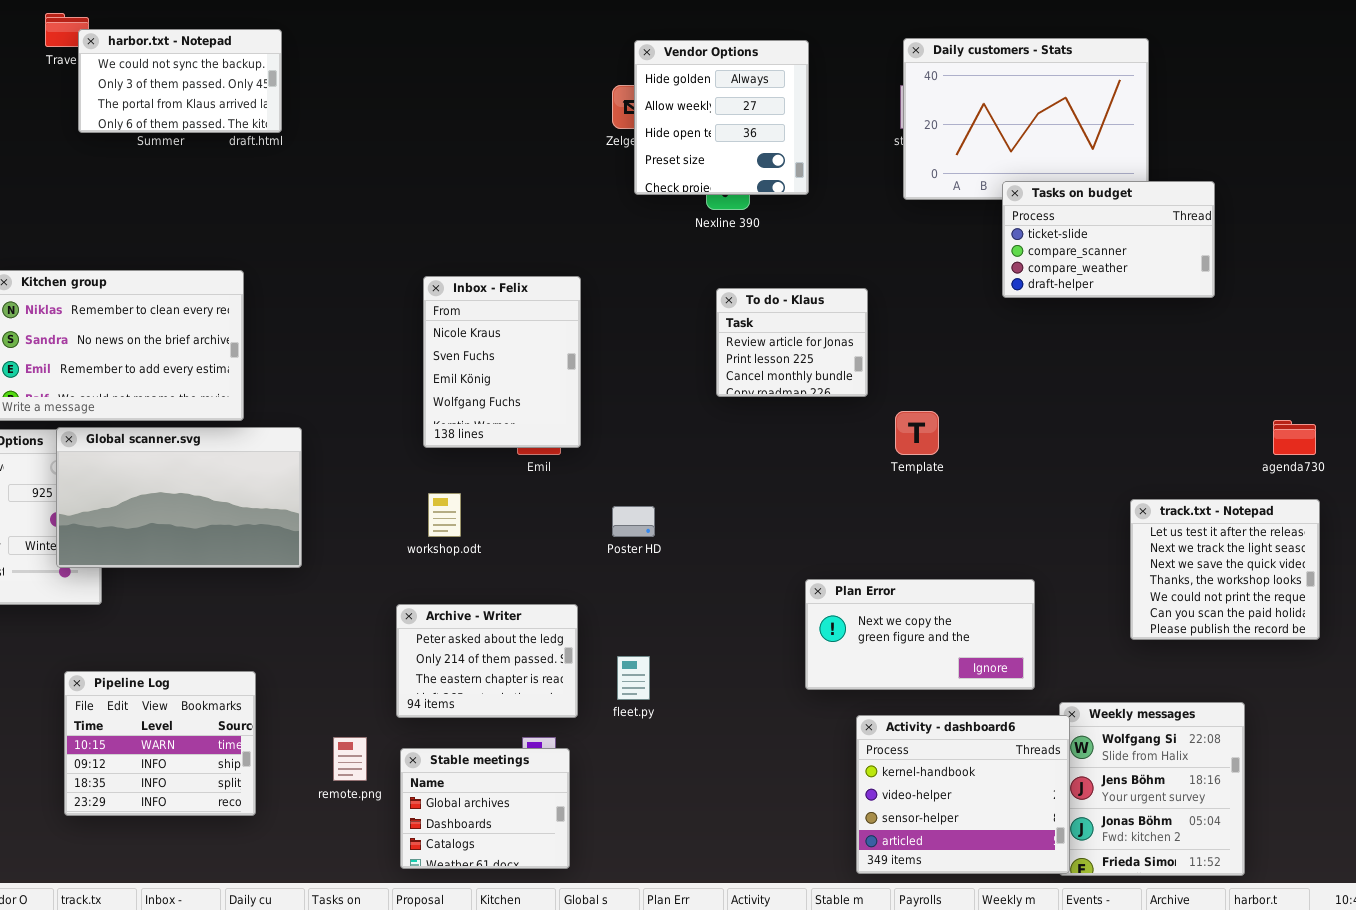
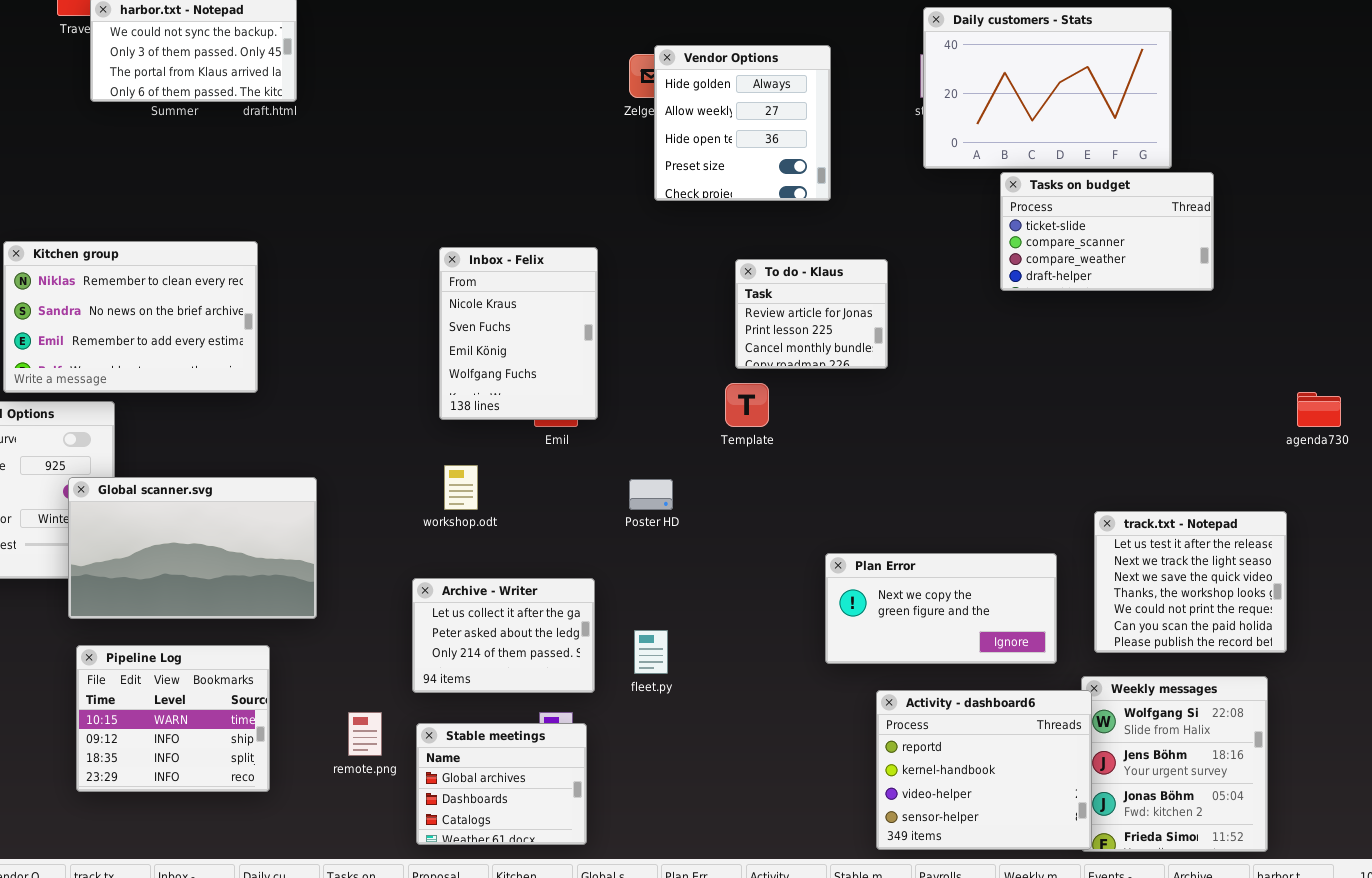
Vendor Options: [634,40,809,195] -> [654,45,831,201], moved
Tasks on budget: [1002,181,1215,298] -> [1000,172,1214,291], moved
Template: [895,411,939,455] -> [725,383,769,427], moved
Global scanner.svg: [56,427,302,568] -> [68,477,317,619], moved
track.txt - Notepad: [1130,499,1320,640] -> [1094,511,1287,653], moved
Archive - Writer: [396,604,578,718] -> [412,578,595,693], scrolled up 1 row
Activity - dashboard6: [856,715,1070,874] -> [876,690,1092,850], scrolled up 1 row

